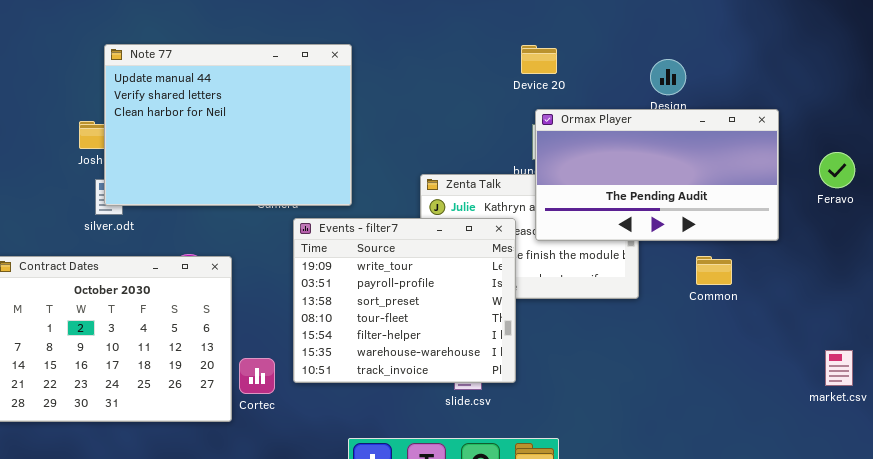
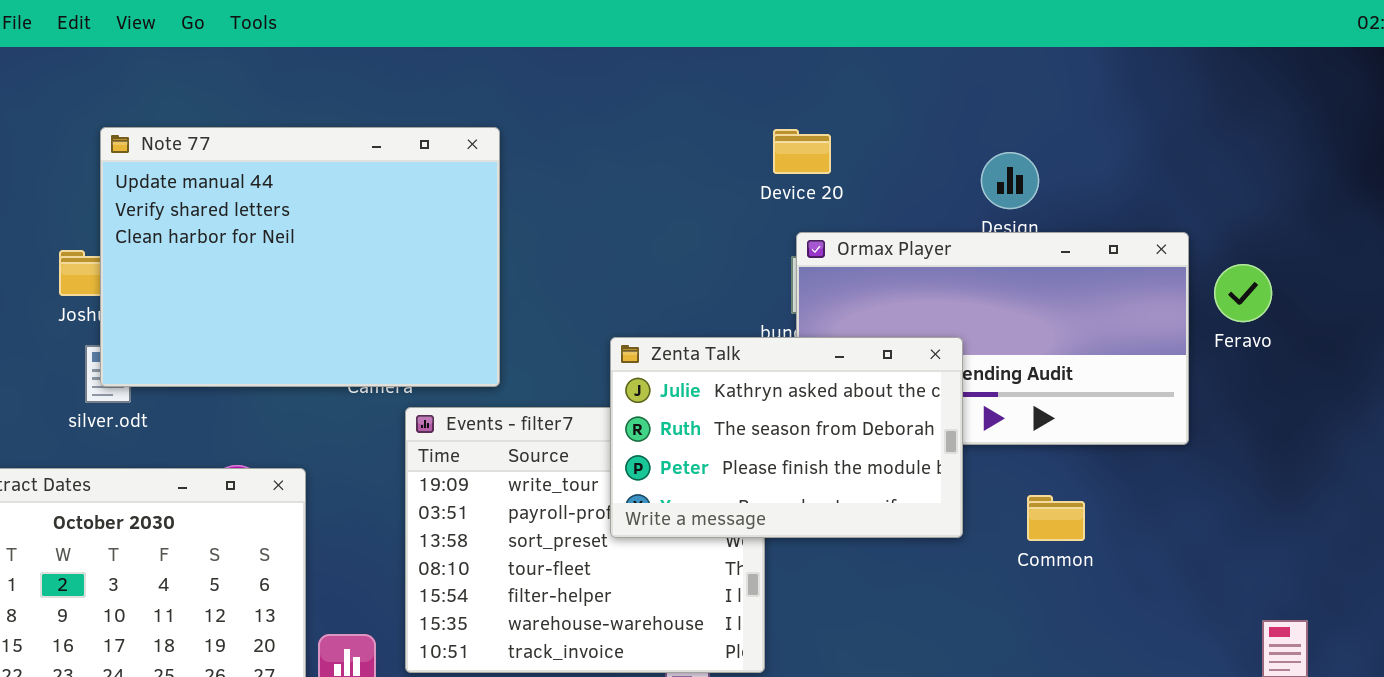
Feravo: [819,152,855,188] -> [1214,264,1272,322], moved
Zenta Talk: [420,174,639,299] -> [610,337,963,538], raised
Common: [696,256,732,285] -> [1027,495,1085,541], moved

